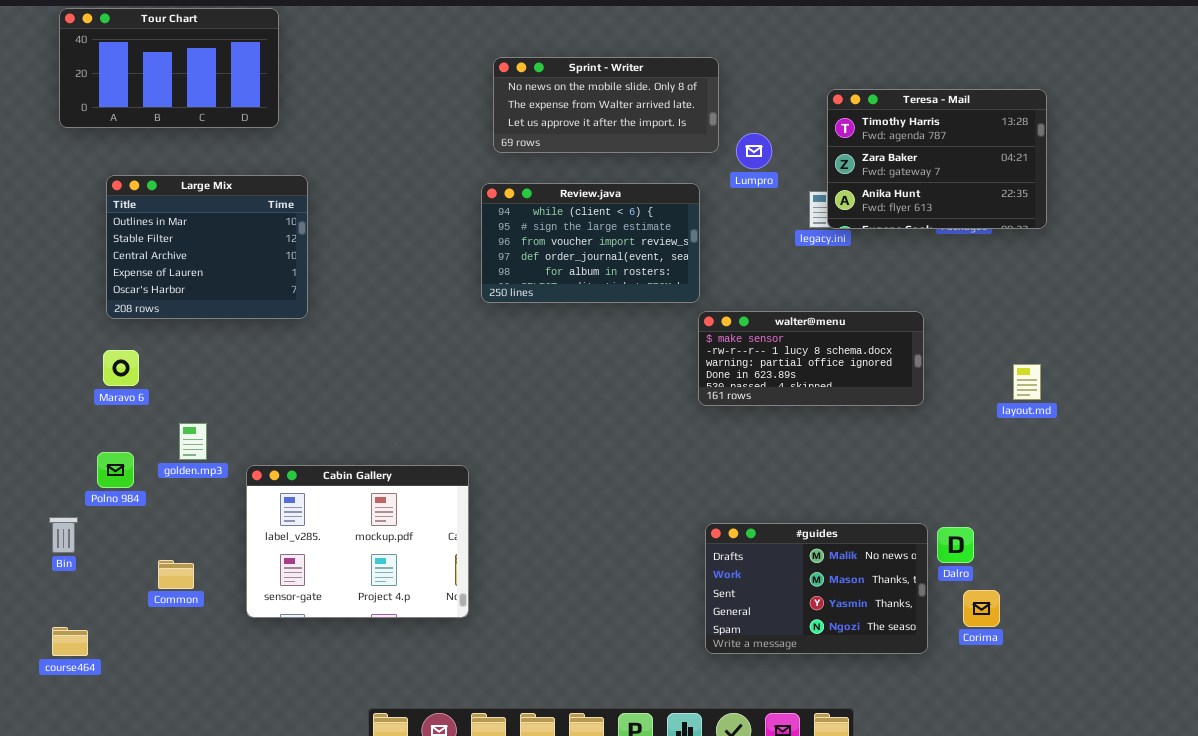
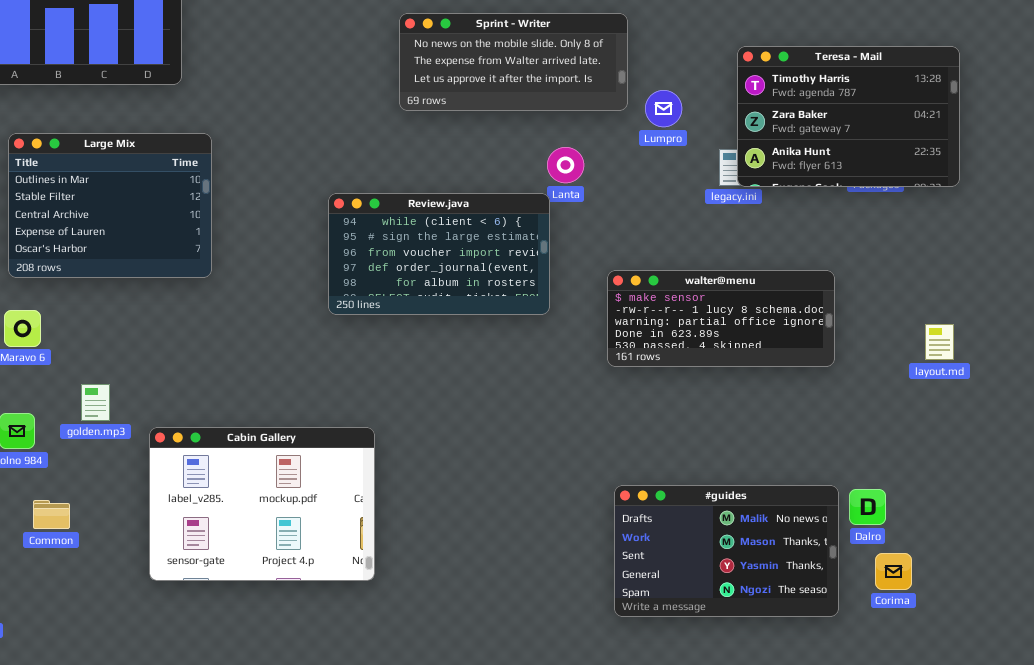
Review.java: [481,183,700,303] -> [328,193,550,315], moved
Common: [158,560,194,589] -> [33,500,70,529], moved

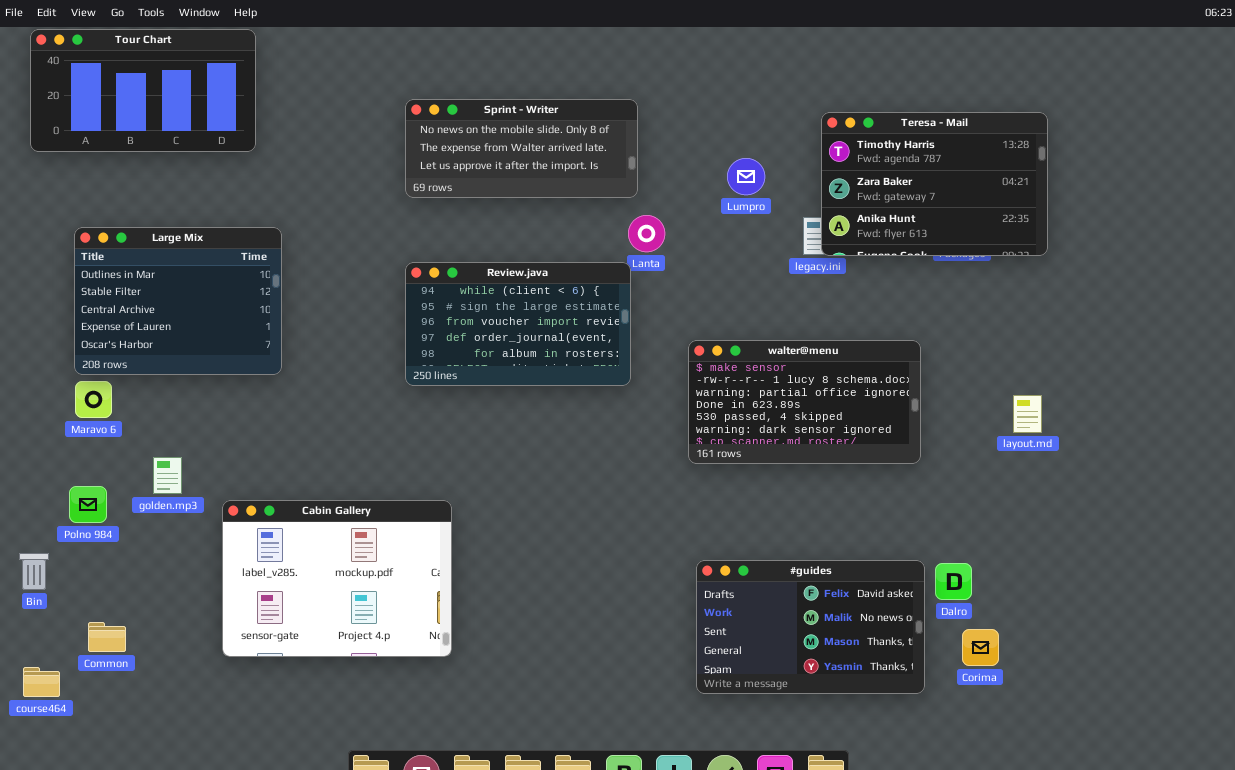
Sprint - Writer: [399,13,628,111] -> [405,99,638,198], moved
Large Mix: [8,133,212,278] -> [74,227,282,375], moved
walter@menu: [607,270,835,367] -> [688,340,921,464], resized
#guides: [614,485,839,617] -> [696,560,925,694], scrolled up 1 row
Common: [33,500,70,529] -> [88,622,126,652], moved

